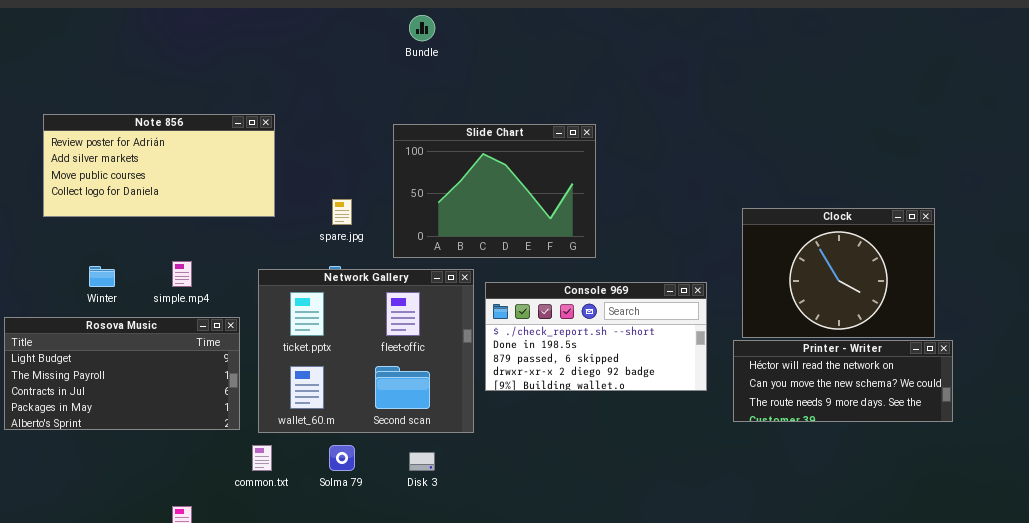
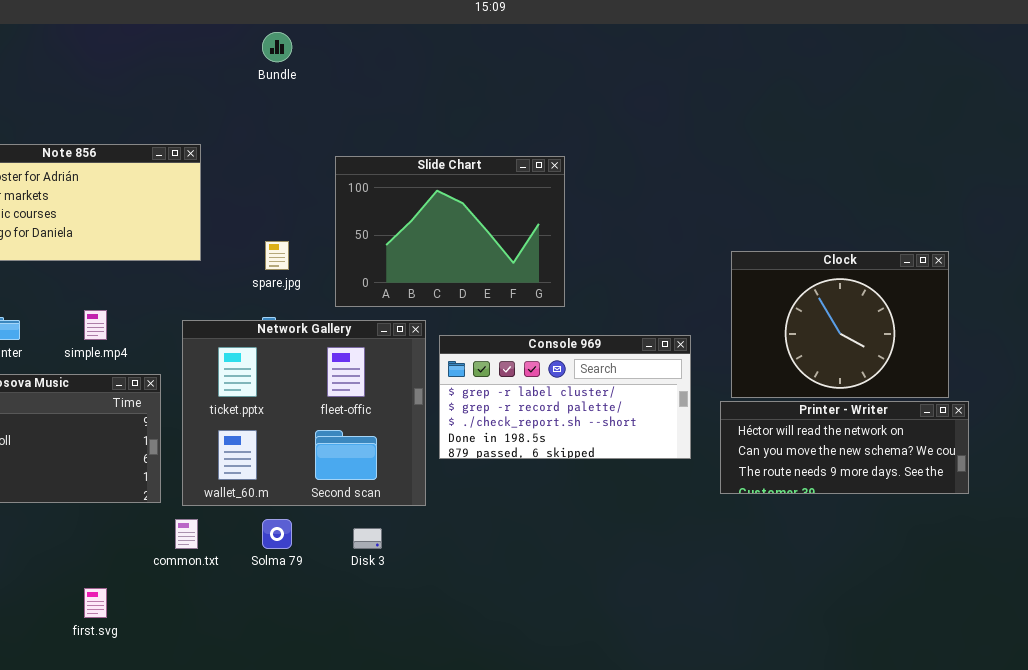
Bundle: [409,15,435,41] -> [262,32,292,62], moved
Console 969: [485,282,707,391] -> [439,335,691,459], scrolled up 2 rows

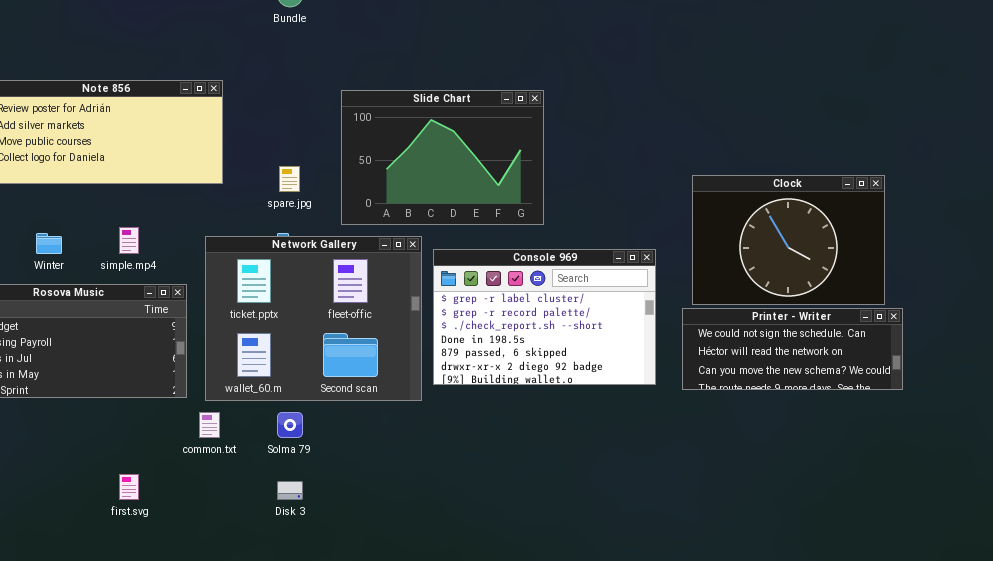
Console 969: [439,335,691,459] -> [433,249,656,385], resized
Printer - Writer: [720,401,969,494] -> [682,308,903,390], scrolled up 1 row
Disk 3: [353,528,382,549] -> [277,481,303,500], moved

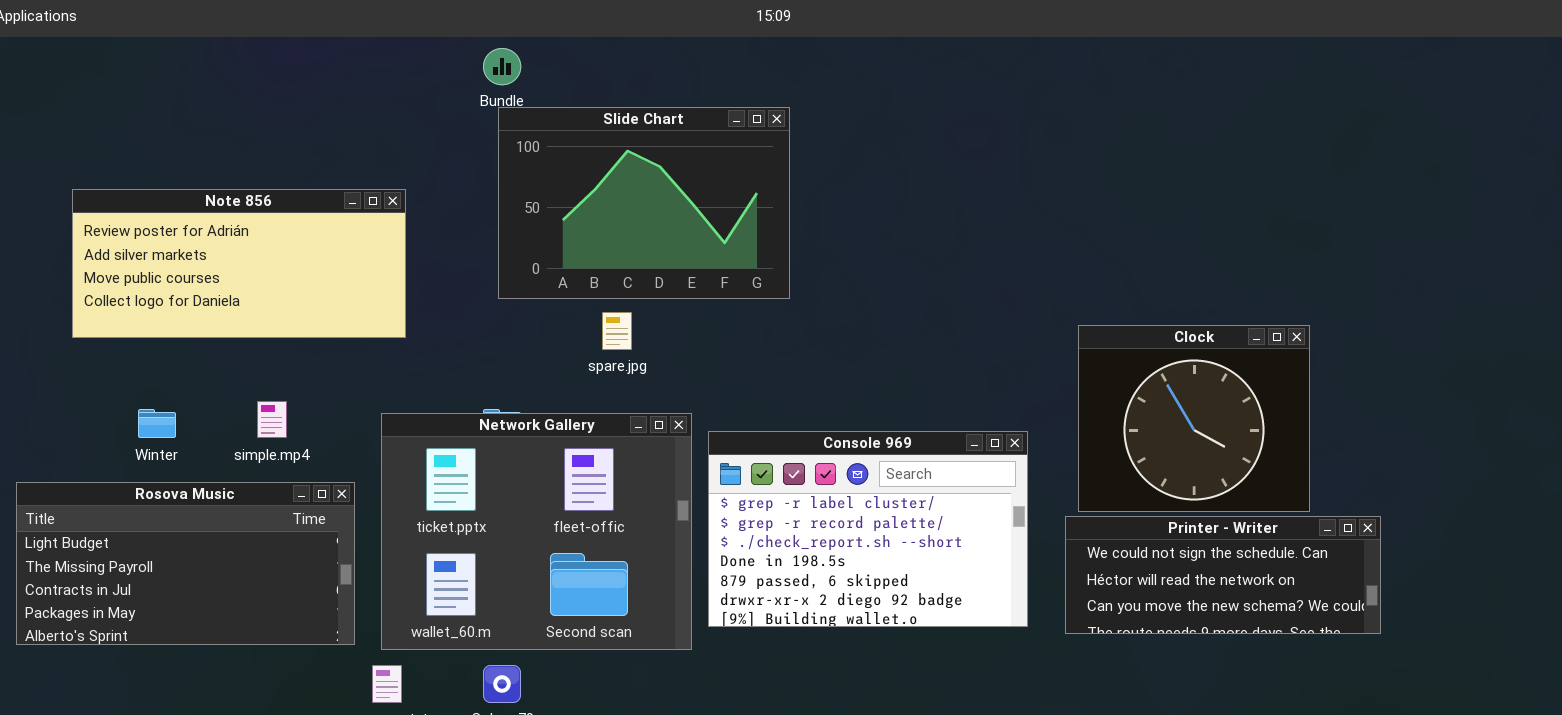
Slide Chart: [341,90,544,225] -> [498,107,790,299], moved
spare.jpg: [279,166,300,192] -> [602,312,632,350], moved
Clock: [692,175,885,305] -> [1078,325,1310,512], resized

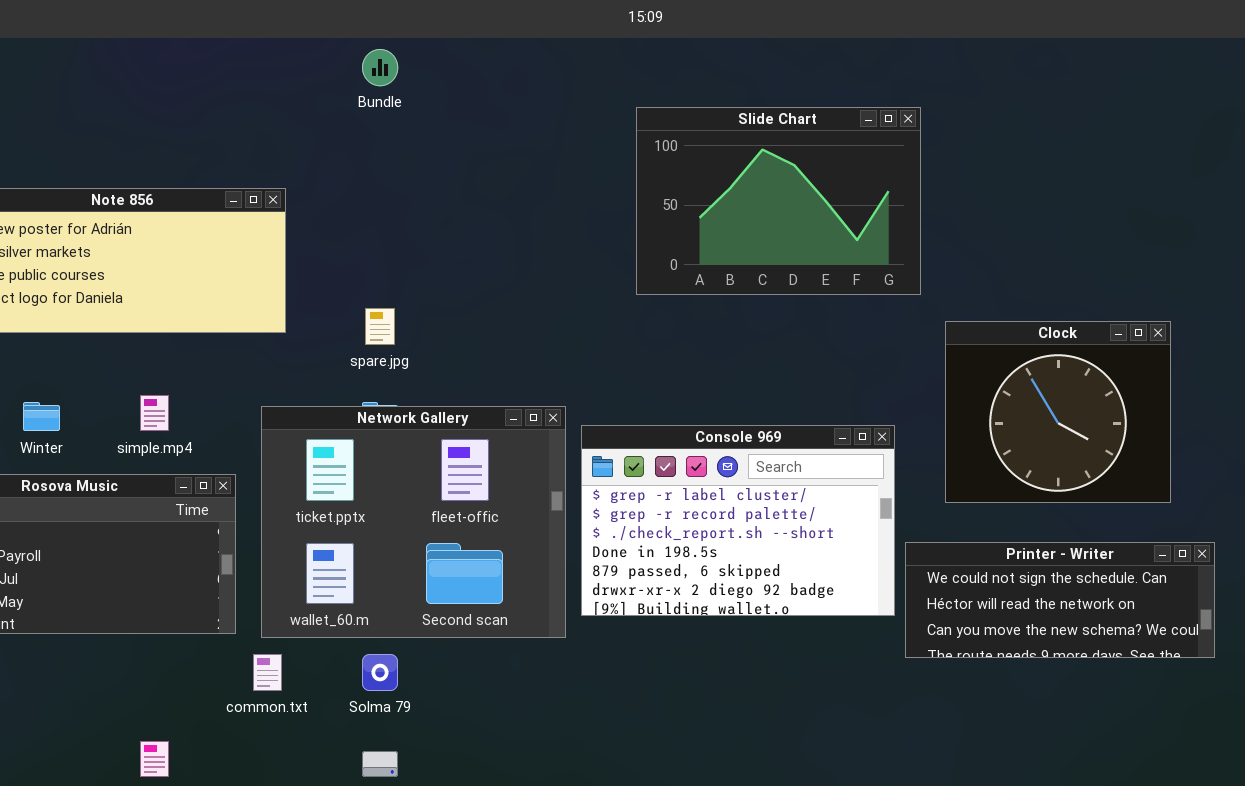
Slide Chart: [498,107,790,299] -> [636,107,921,295], moved
spare.jpg: [602,312,632,350] -> [365,308,395,345], moved
Printer - Writer: [1065,516,1381,634] -> [905,542,1215,658], moved

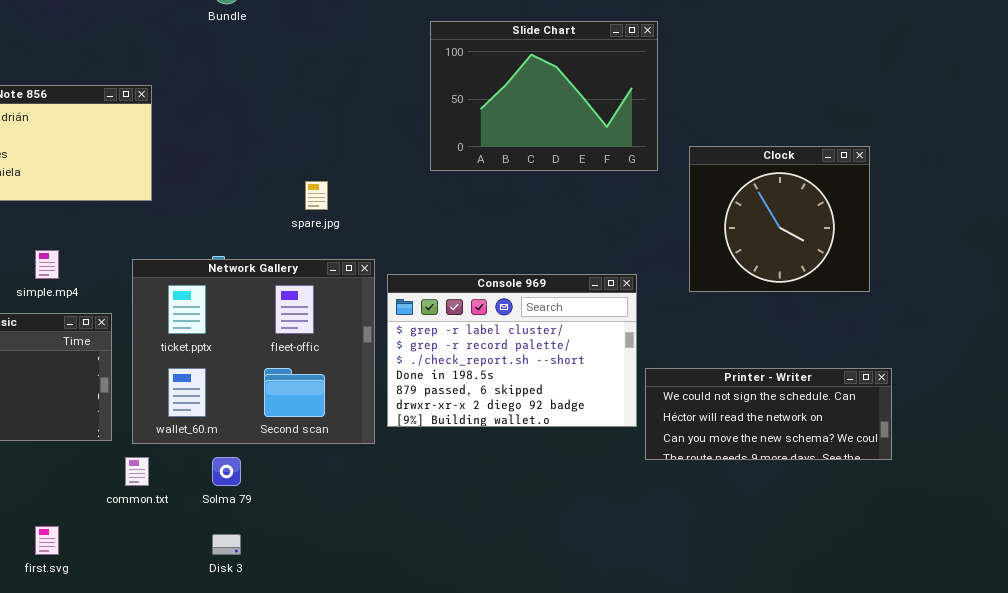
spare.jpg: [365,308,395,345] -> [305,181,328,210], moved
Clock: [945,321,1171,503] -> [689,146,870,292], moved

